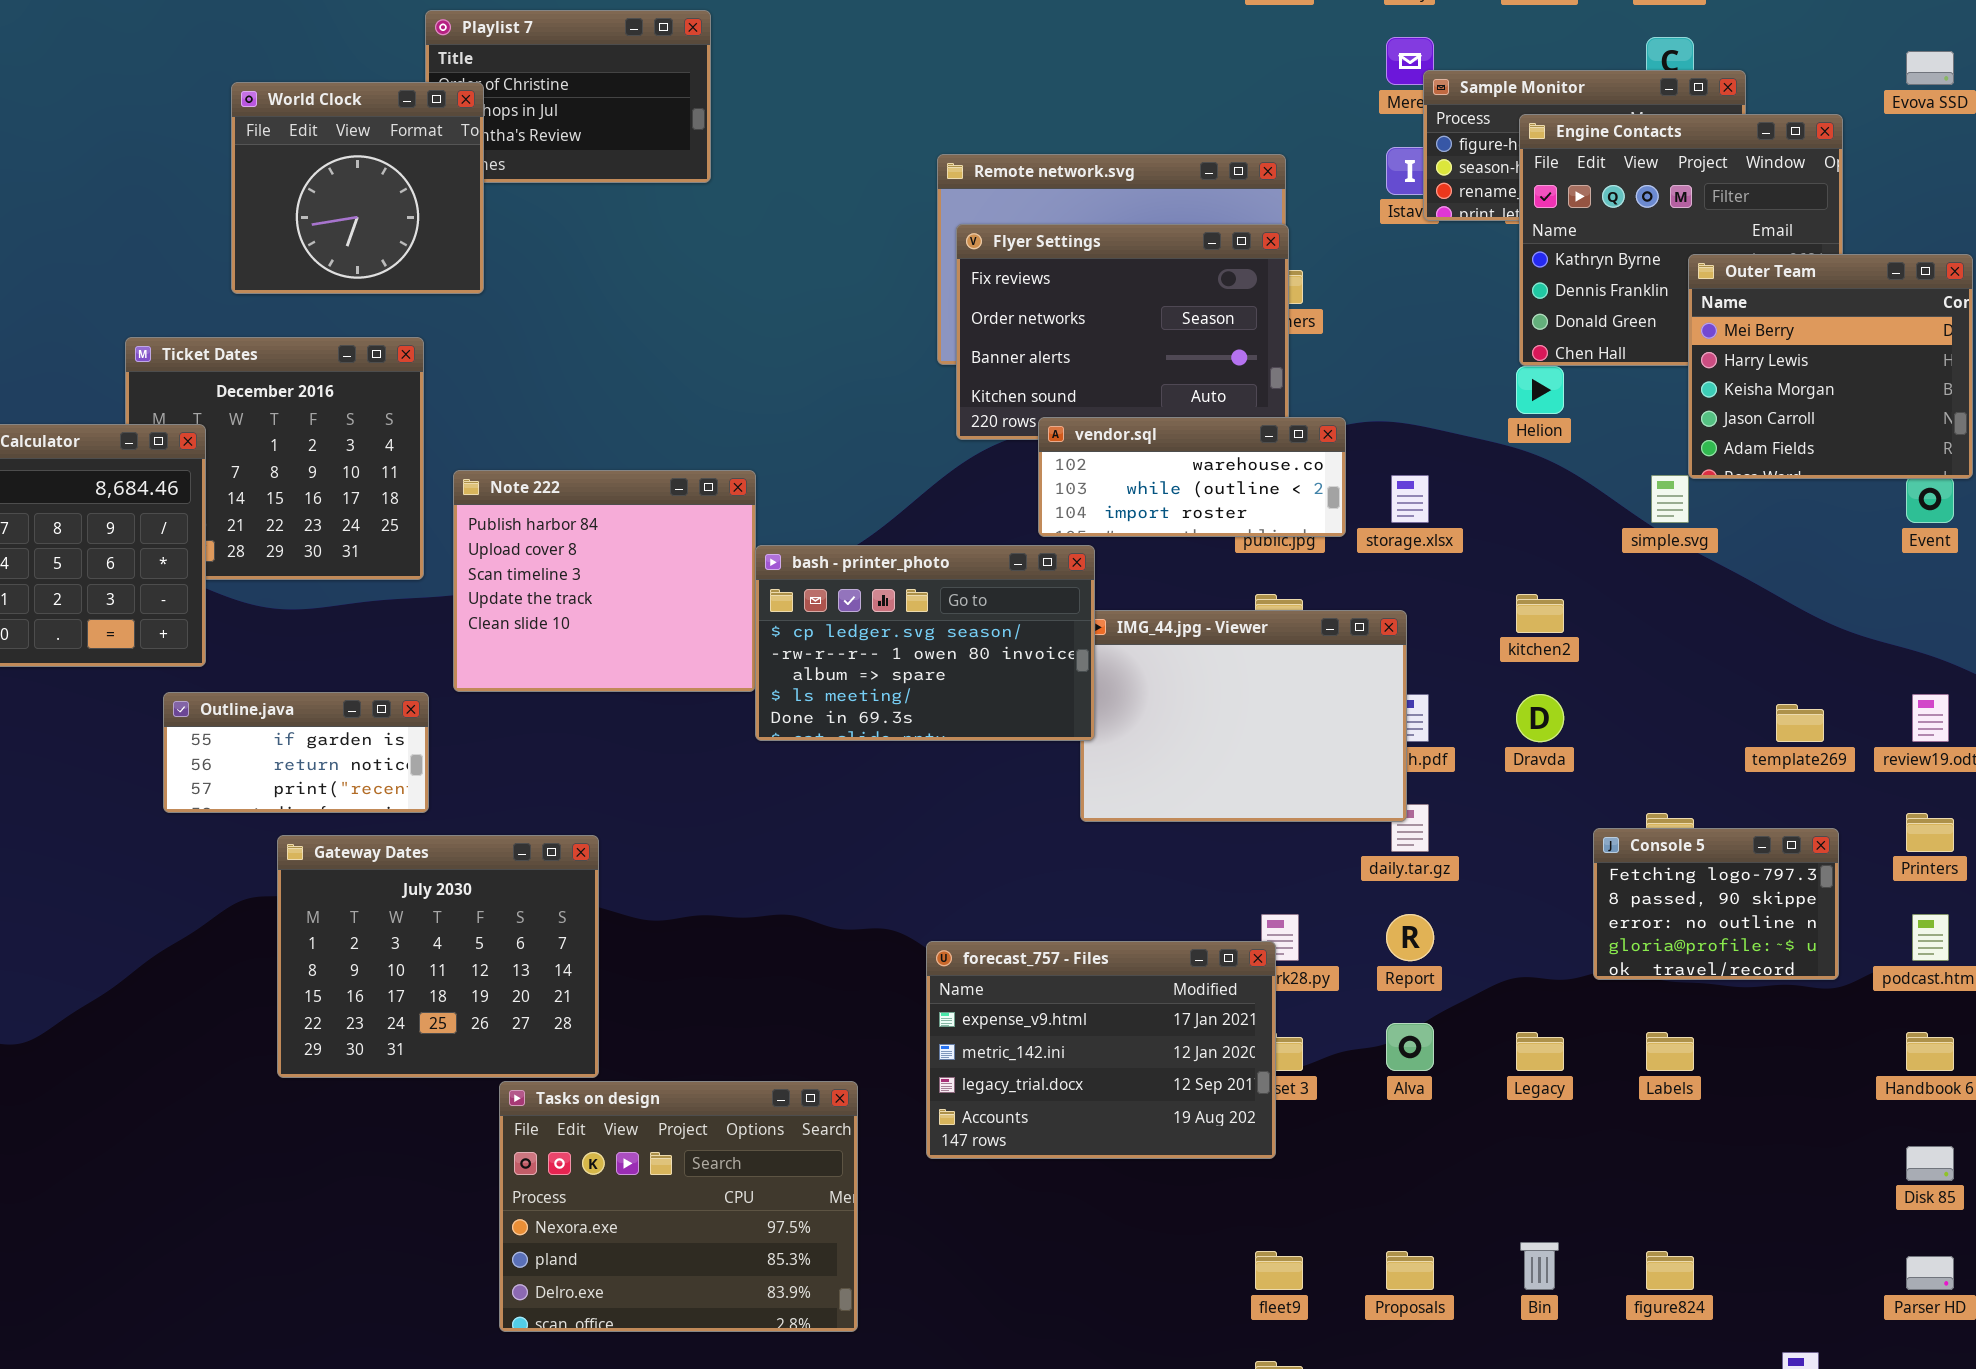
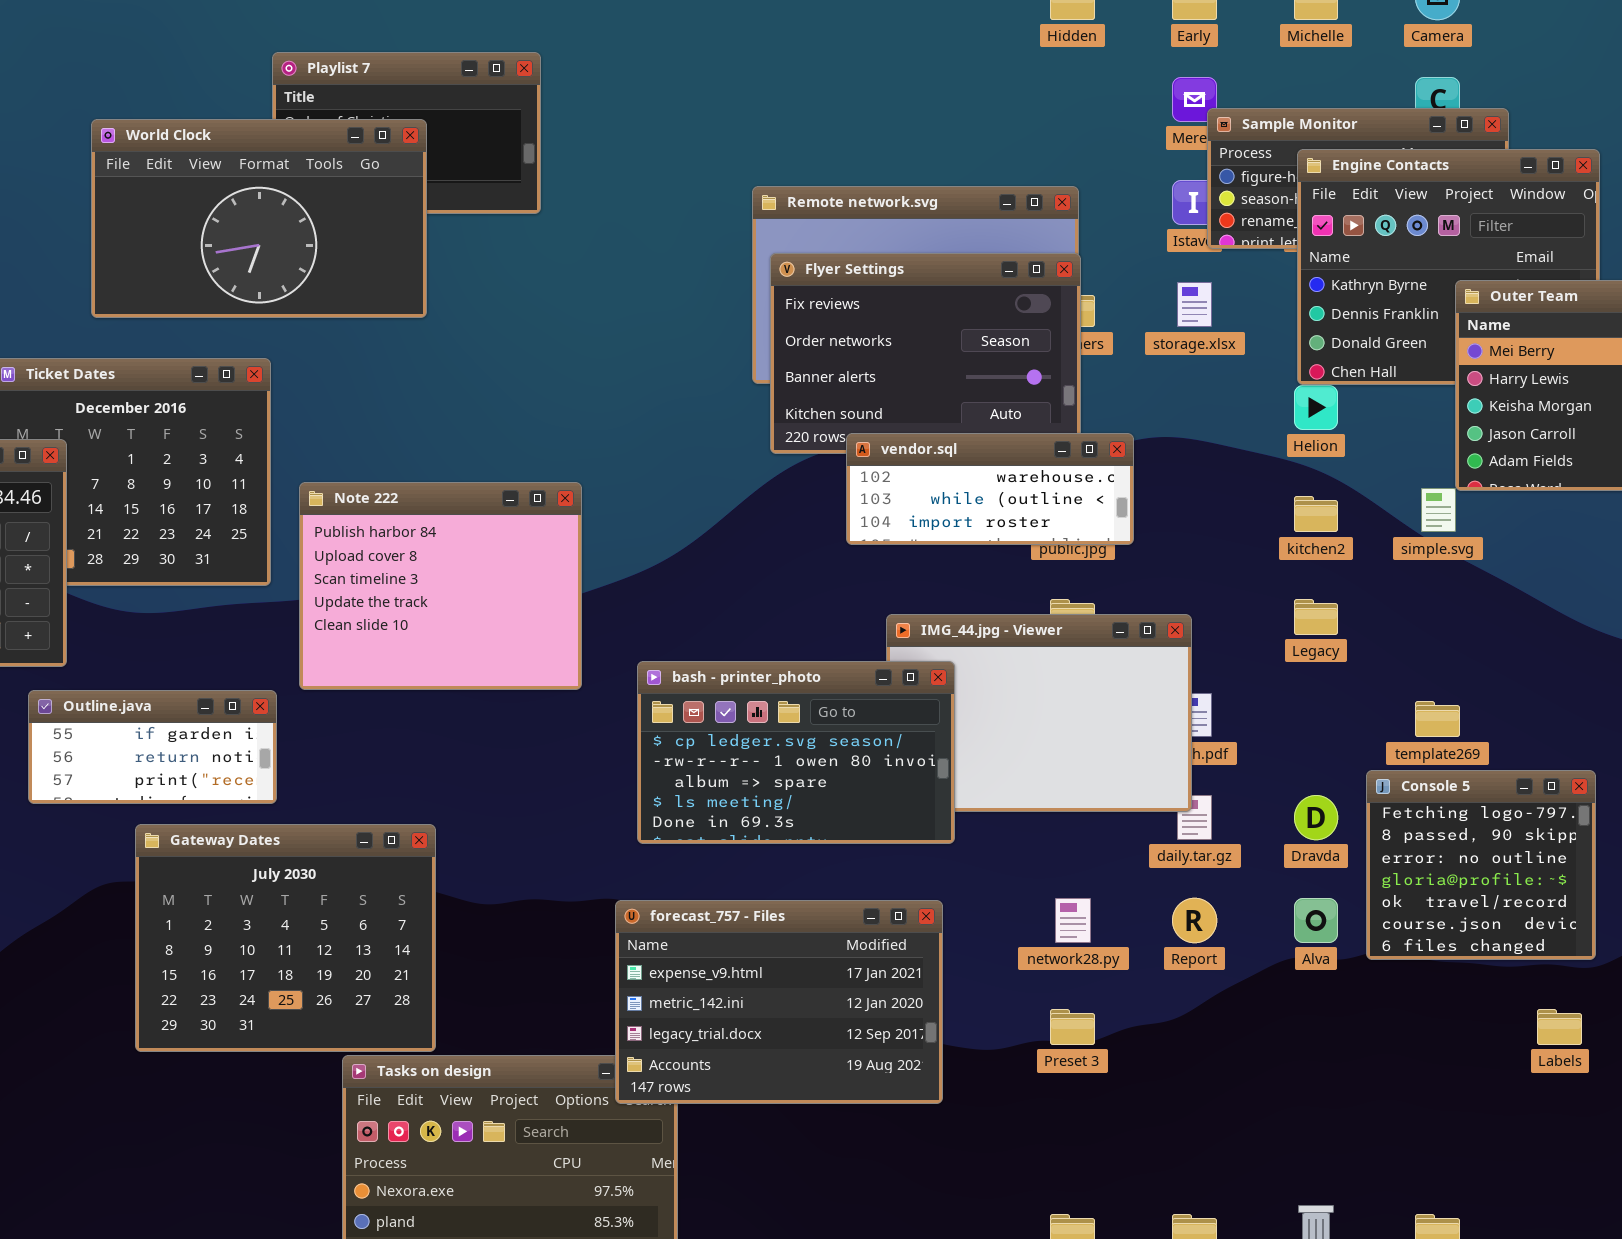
World Clock: [231,82,484,294] -> [91,119,427,318], resized
storage.xlsx: [1391,475,1429,523] -> [1177,282,1212,327], moved
bash - printer_photo: [755,545,1095,741] -> [637,661,955,844], moved
kitchen2: [1516,594,1564,633] -> [1294,496,1338,532], moved
Dravda: [1516,694,1564,742] -> [1294,795,1338,840], moved
template269: [1776,704,1824,742] -> [1415,701,1460,737], moved
Console 5: [1593,828,1839,980] -> [1366,770,1596,960], resized
forecast_757 - Files: [926,941,1276,1159] -> [615,900,943,1104], moved
Alva: [1386,1023,1434,1071] -> [1294,898,1338,943], moved
Legacy: [1516,1032,1564,1071] -> [1294,599,1338,635], moved
Labels: [1646,1032,1694,1071] -> [1537,1009,1582,1045], moved

